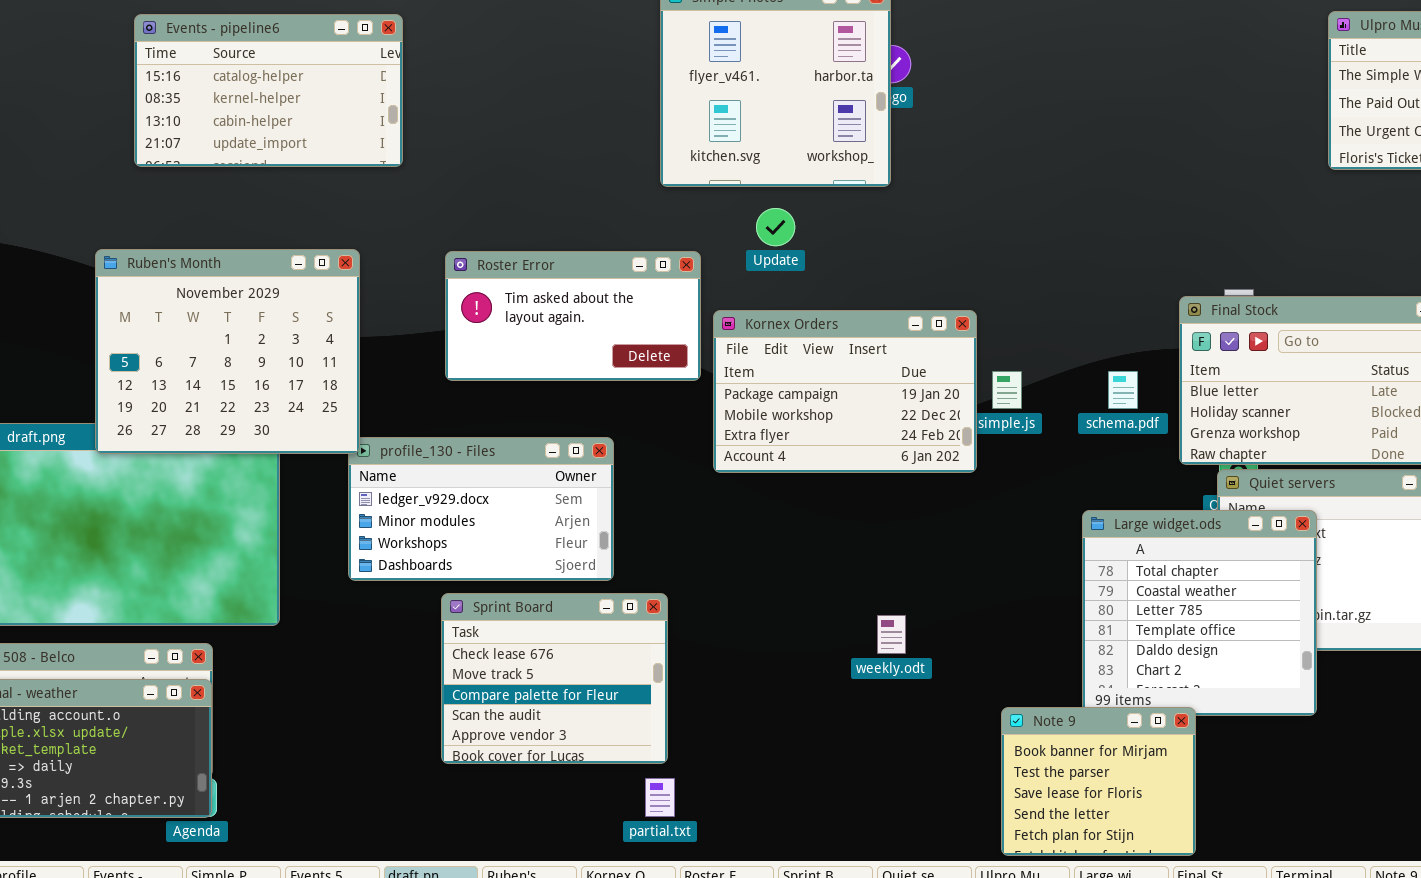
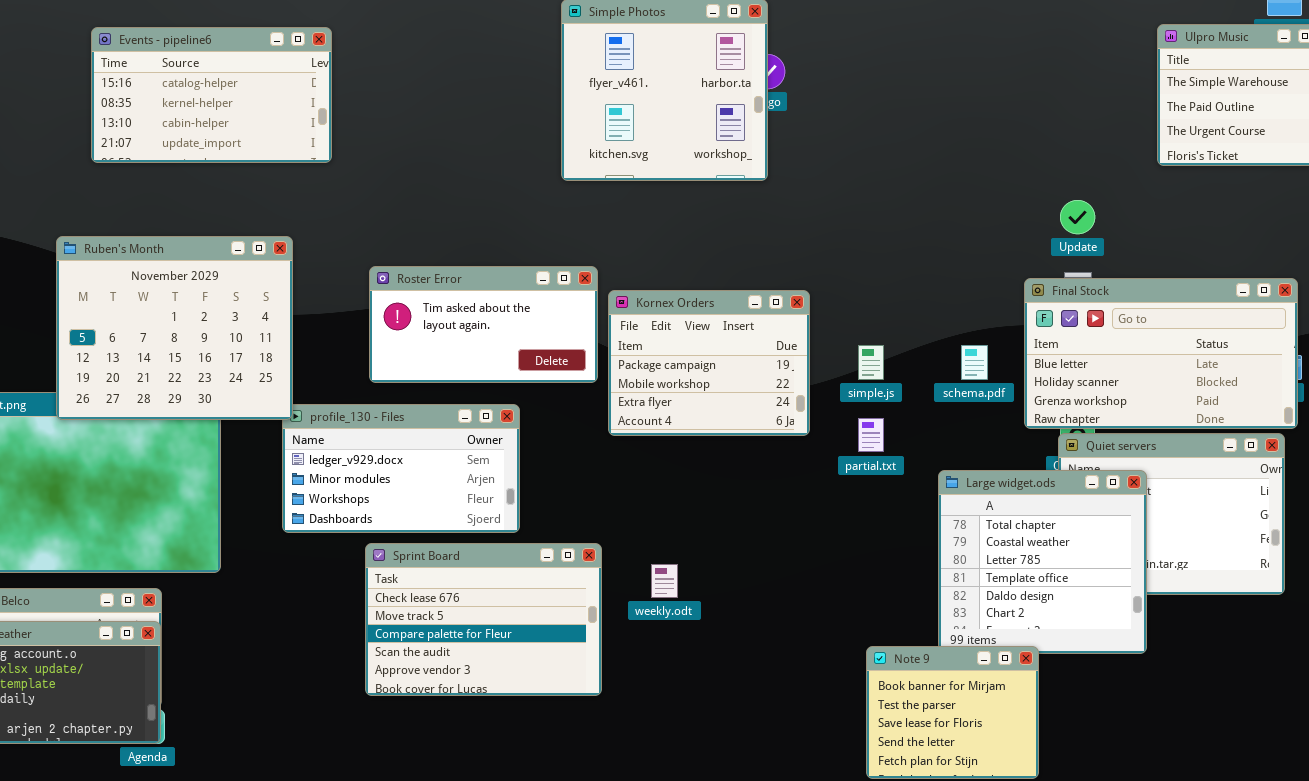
Update: [756,208,795,246] -> [1060,200,1095,234], moved
Roster Error: [445,251,701,381] -> [369,266,598,383], moved
Kornex Orders: [713,310,977,473] -> [608,290,810,436], resized
Sprint Board: [441,593,668,764] -> [365,543,602,696], resized
weekly.odt: [877,615,906,654] -> [651,564,678,598], moved
partial.txt: [645,778,675,817] -> [858,418,884,452], moved

